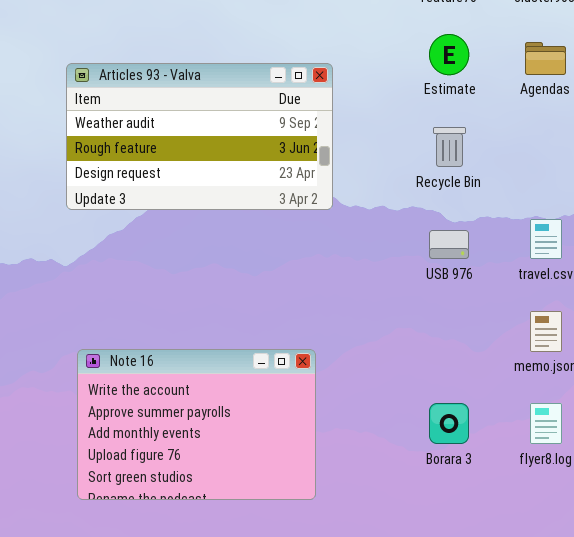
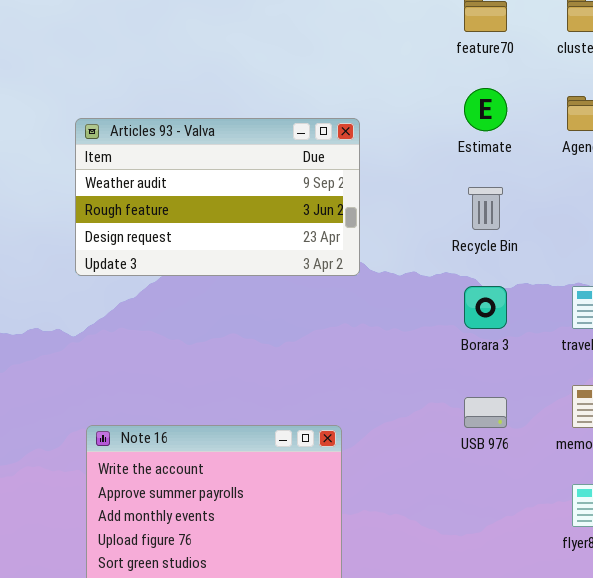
USB 976: [429,230,469,259] -> [464,397,507,428], moved
Borara 3: [429,403,469,444] -> [464,286,507,329], moved

